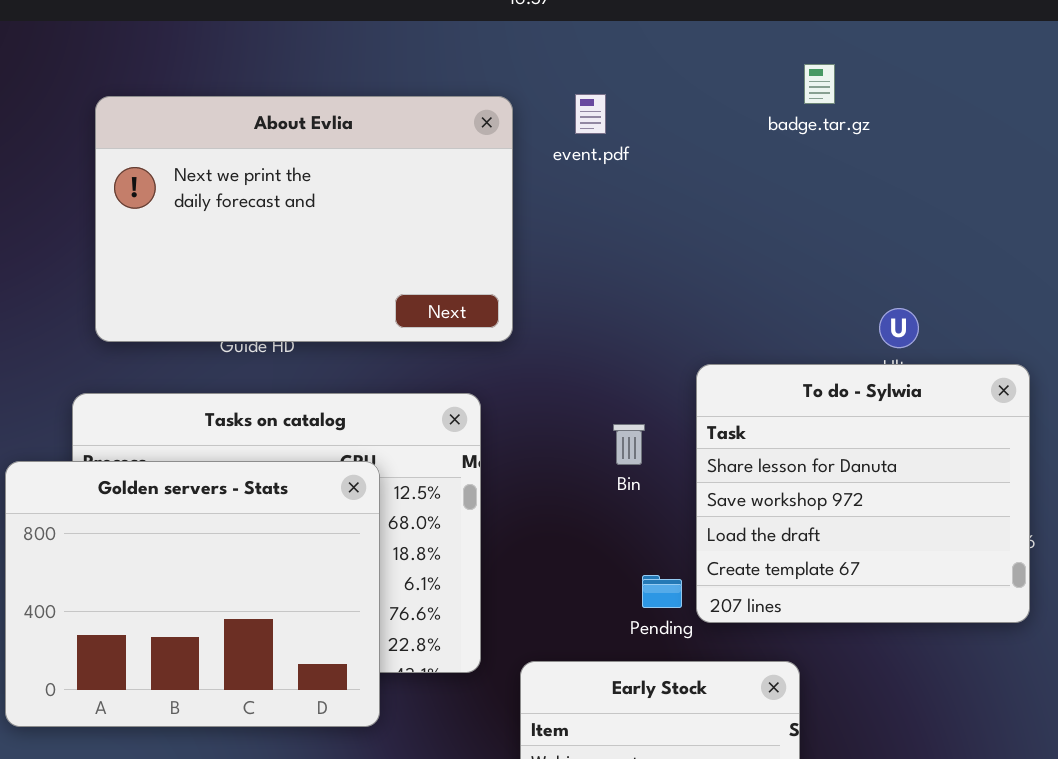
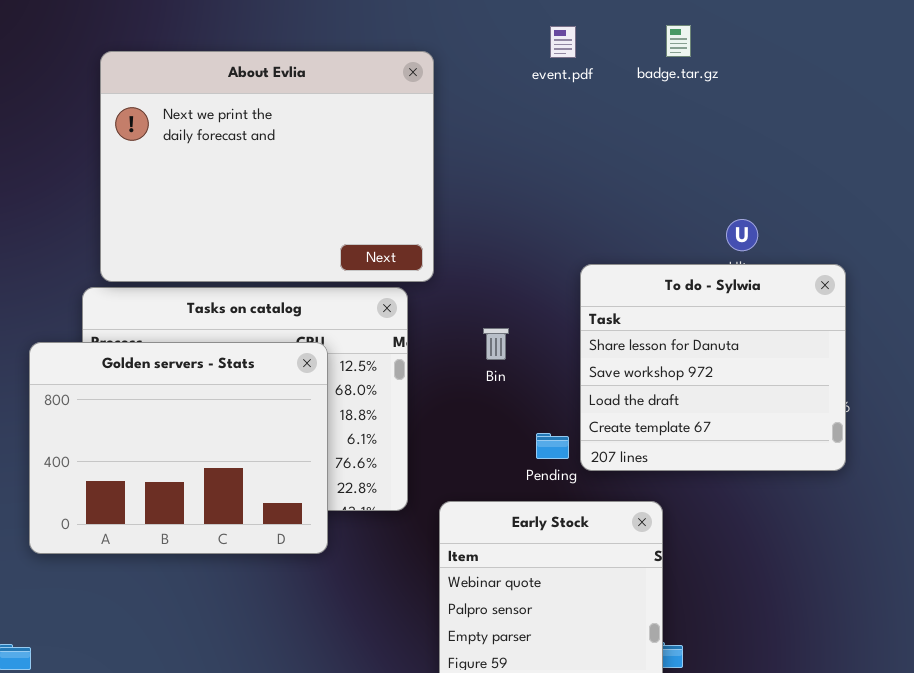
event.pdf: [575,94,606,134] -> [550,26,576,58], moved
About Evlia: [95,96,513,342] -> [100,51,434,282], resized
Bin: [613,424,645,465] -> [483,328,509,360], moved

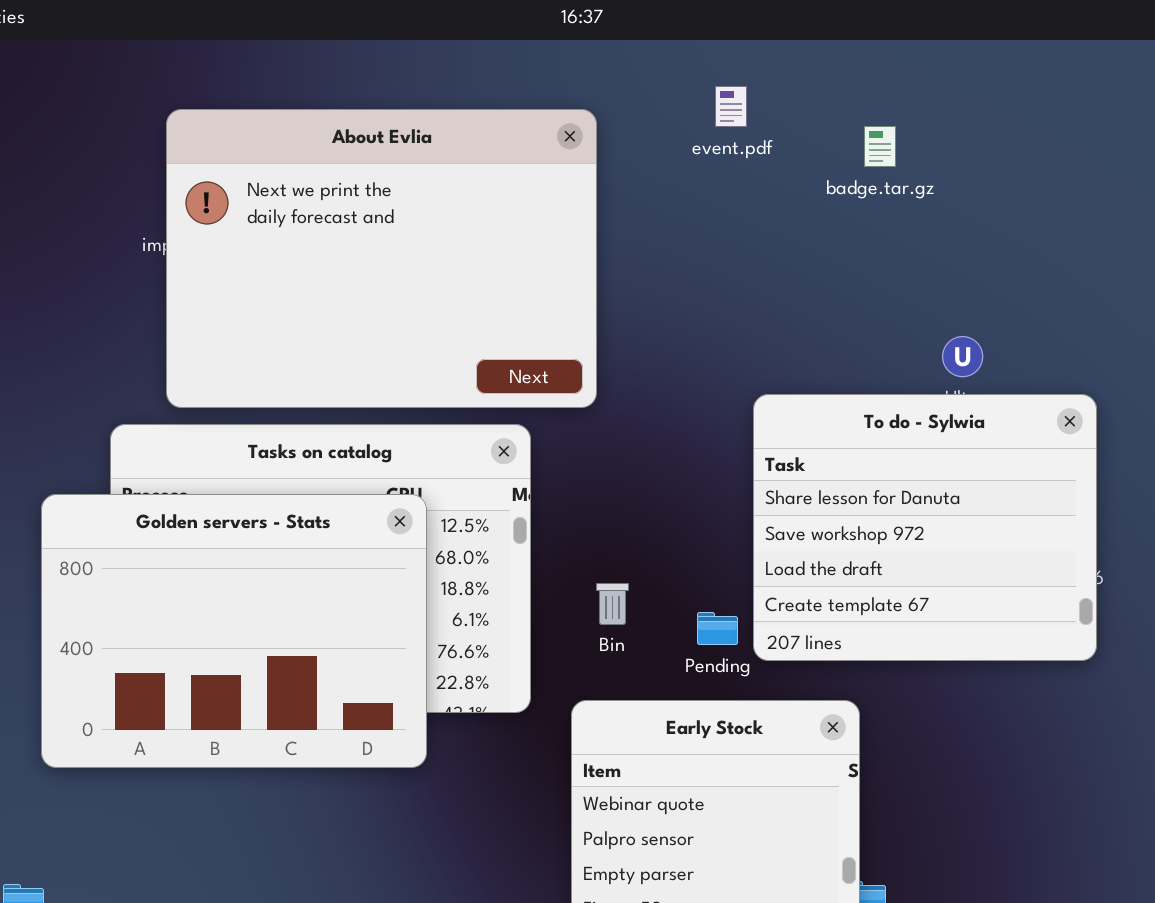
badge.tar.gz: [666,25,691,57] -> [864,126,896,167], moved
About Evlia: [100,51,434,282] -> [166,109,597,408], moved
Bin: [483,328,509,360] -> [596,583,629,625], moved

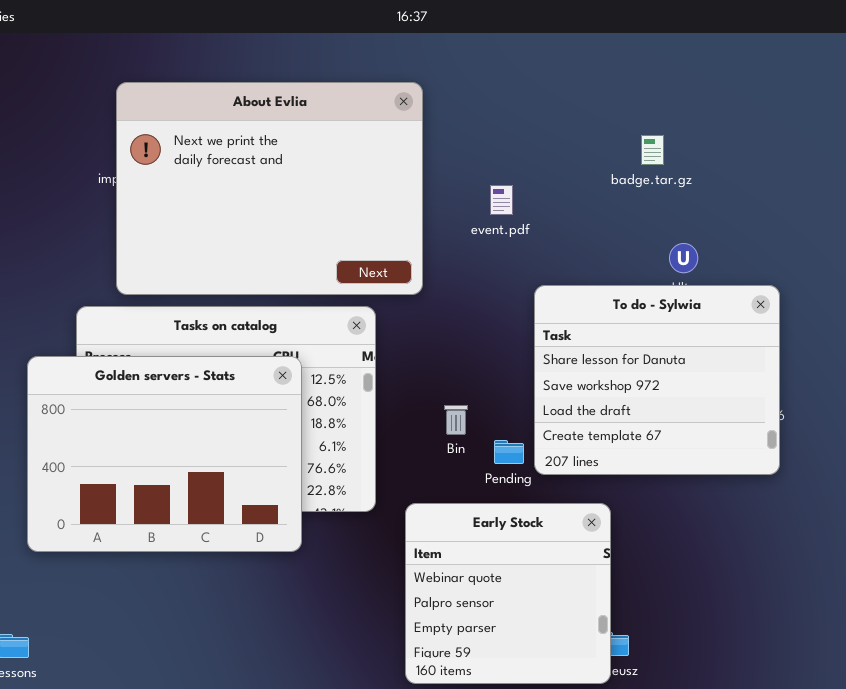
event.pdf: [715,86,747,127] -> [490,185,513,215], moved
badge.tar.gz: [864,126,896,167] -> [641,135,664,165], moved
Bin: [596,583,629,625] -> [444,405,468,435], moved

